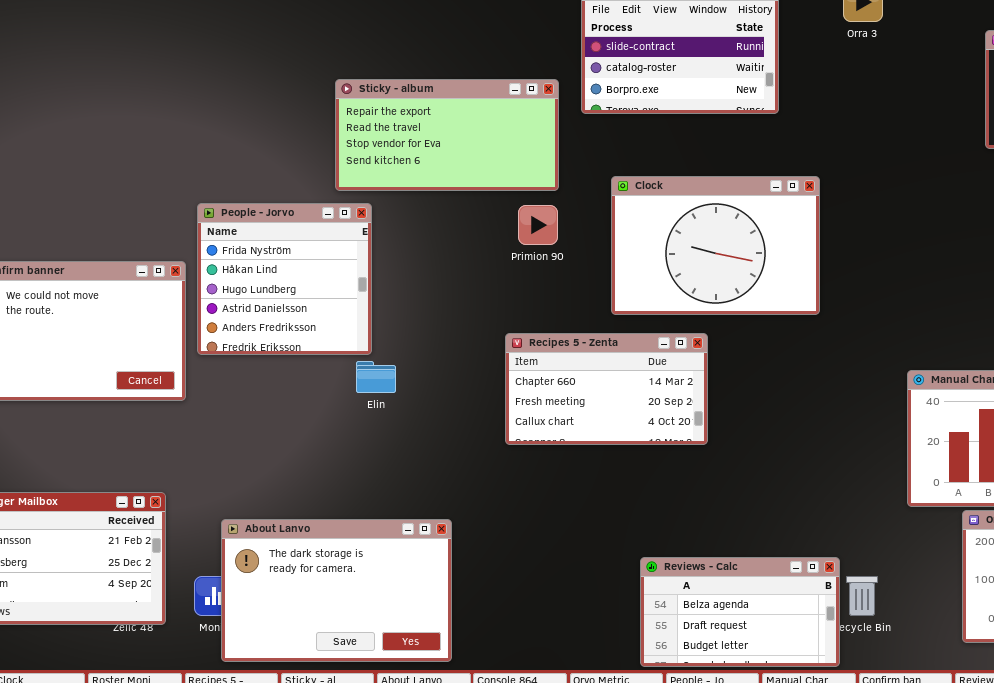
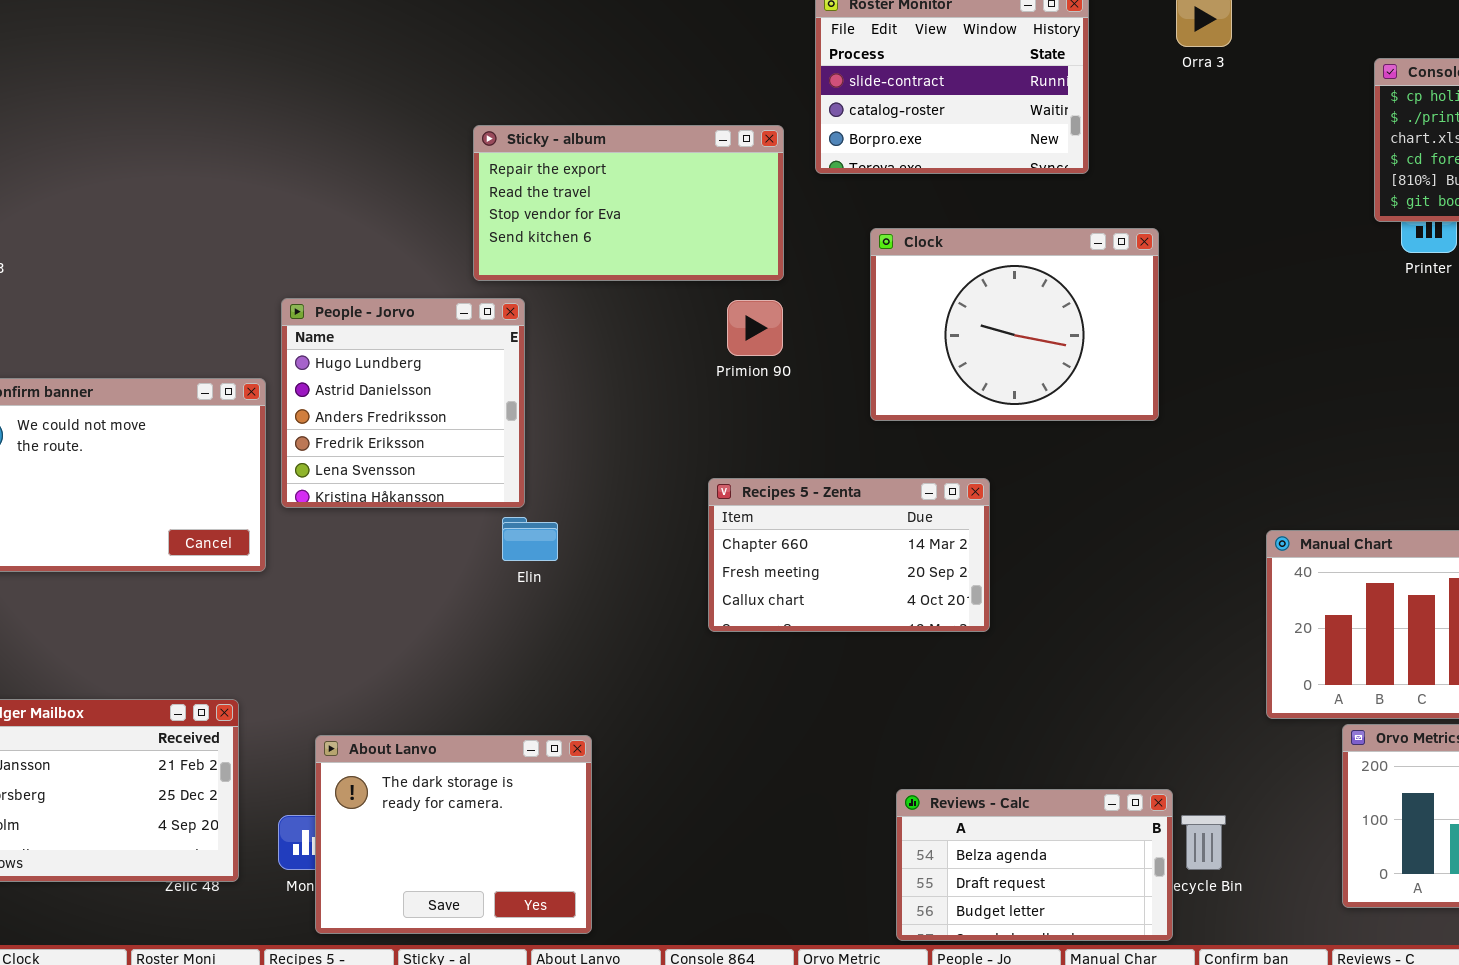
Clock: [611,176,820,315] -> [870,228,1159,421], moved
People - Jorvo: [197,203,372,355] -> [281,298,525,508], scrolled down 2 rows
About Lanvo: [221,519,452,662] -> [315,735,592,934], resized

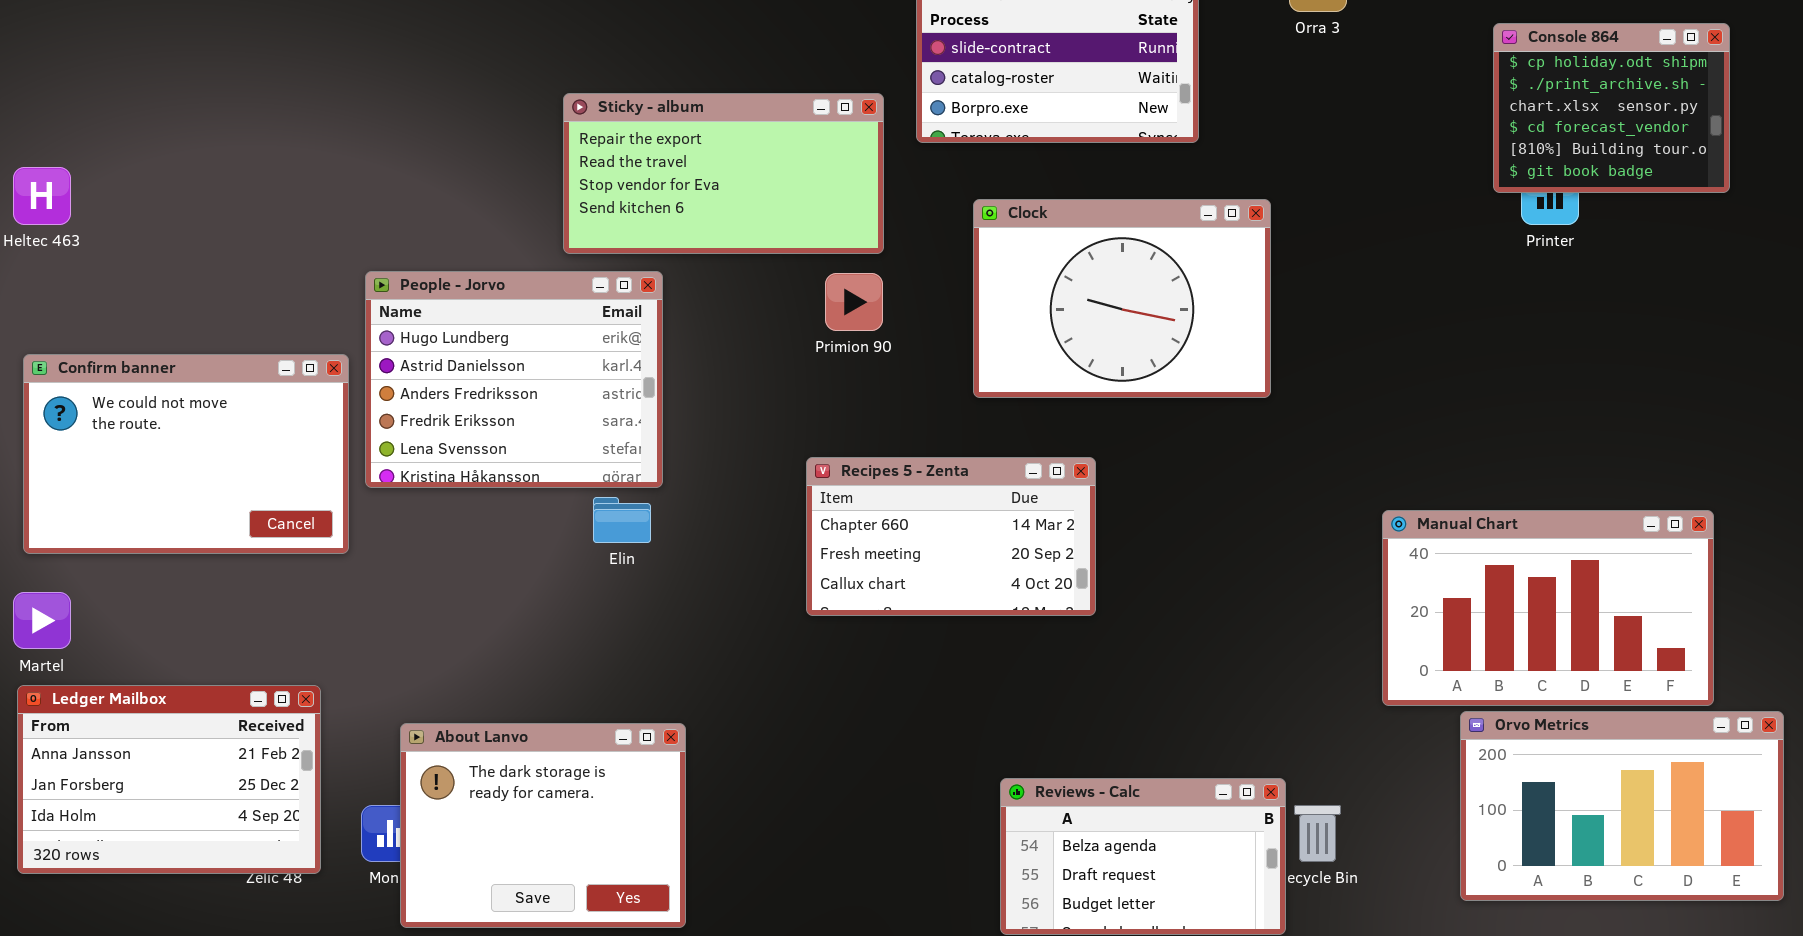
People - Jorvo: [281,298,525,508] -> [365,271,663,488], resized

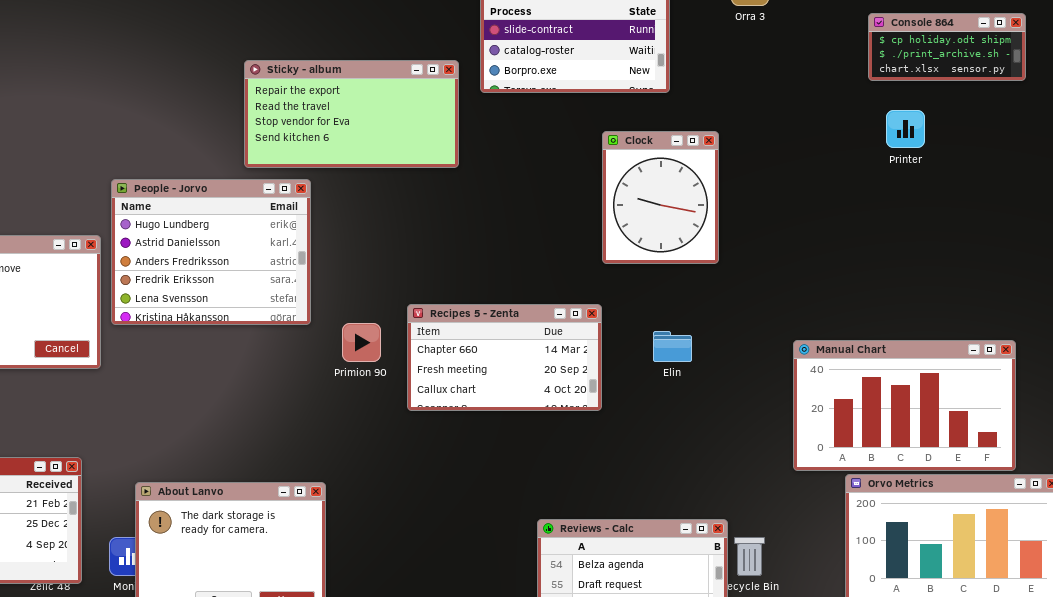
Console 864: [1493,23,1730,193] -> [868,13,1026,81], resized
Clock: [973,199,1271,398] -> [602,131,719,264], resized
Primion 90: [825,273,883,331] -> [342,323,381,362], moved
Elin: [593,497,651,543] -> [653,331,692,362], moved

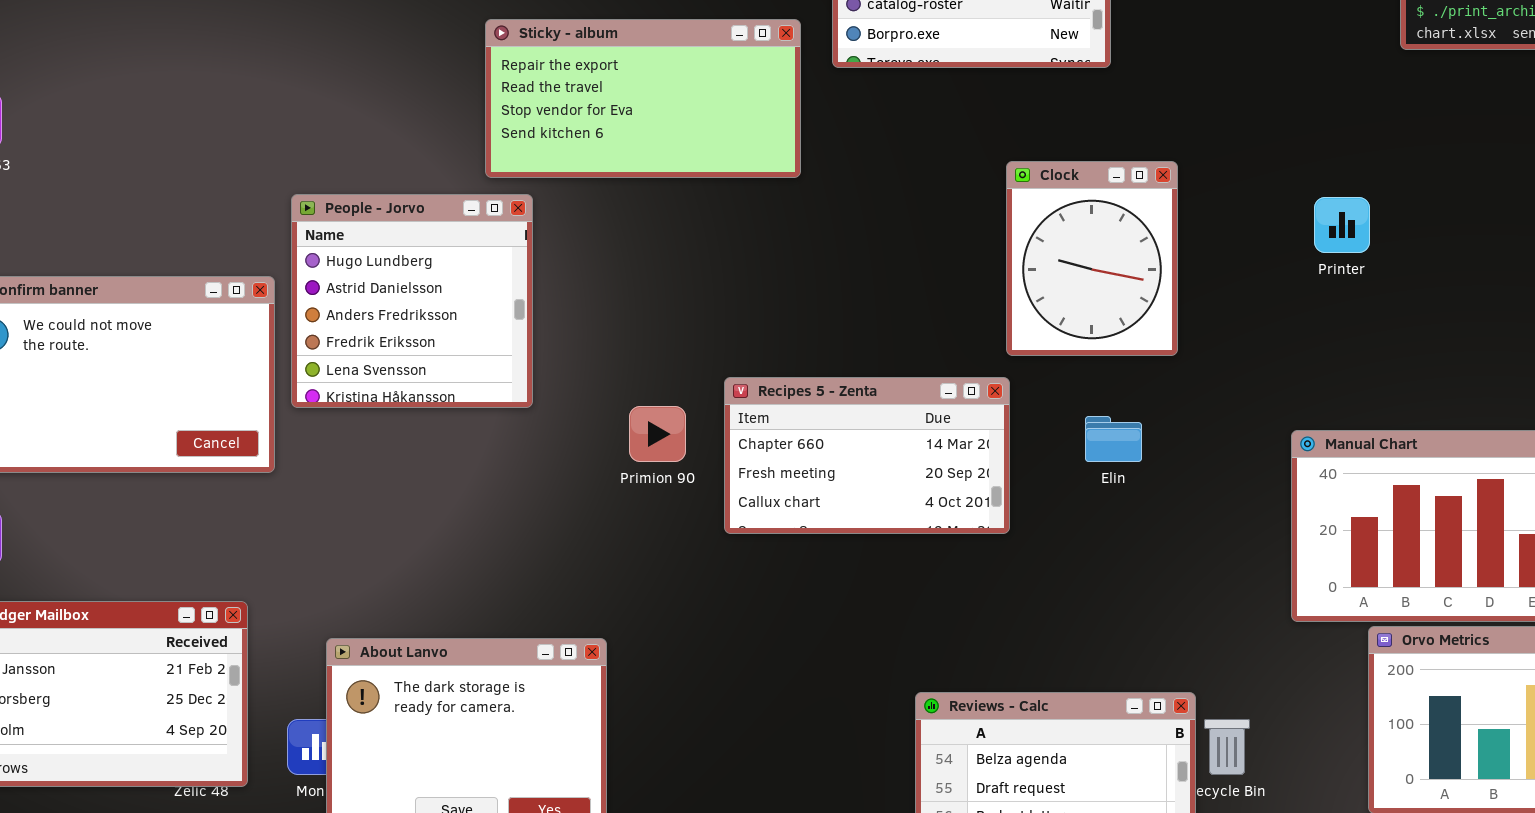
Printer: [886,110,925,148] -> [1314,197,1370,253], moved
Clock: [602,131,719,264] -> [1006,161,1178,356], moved
People - Jorvo: [111,179,311,325] -> [291,194,533,408], resized

